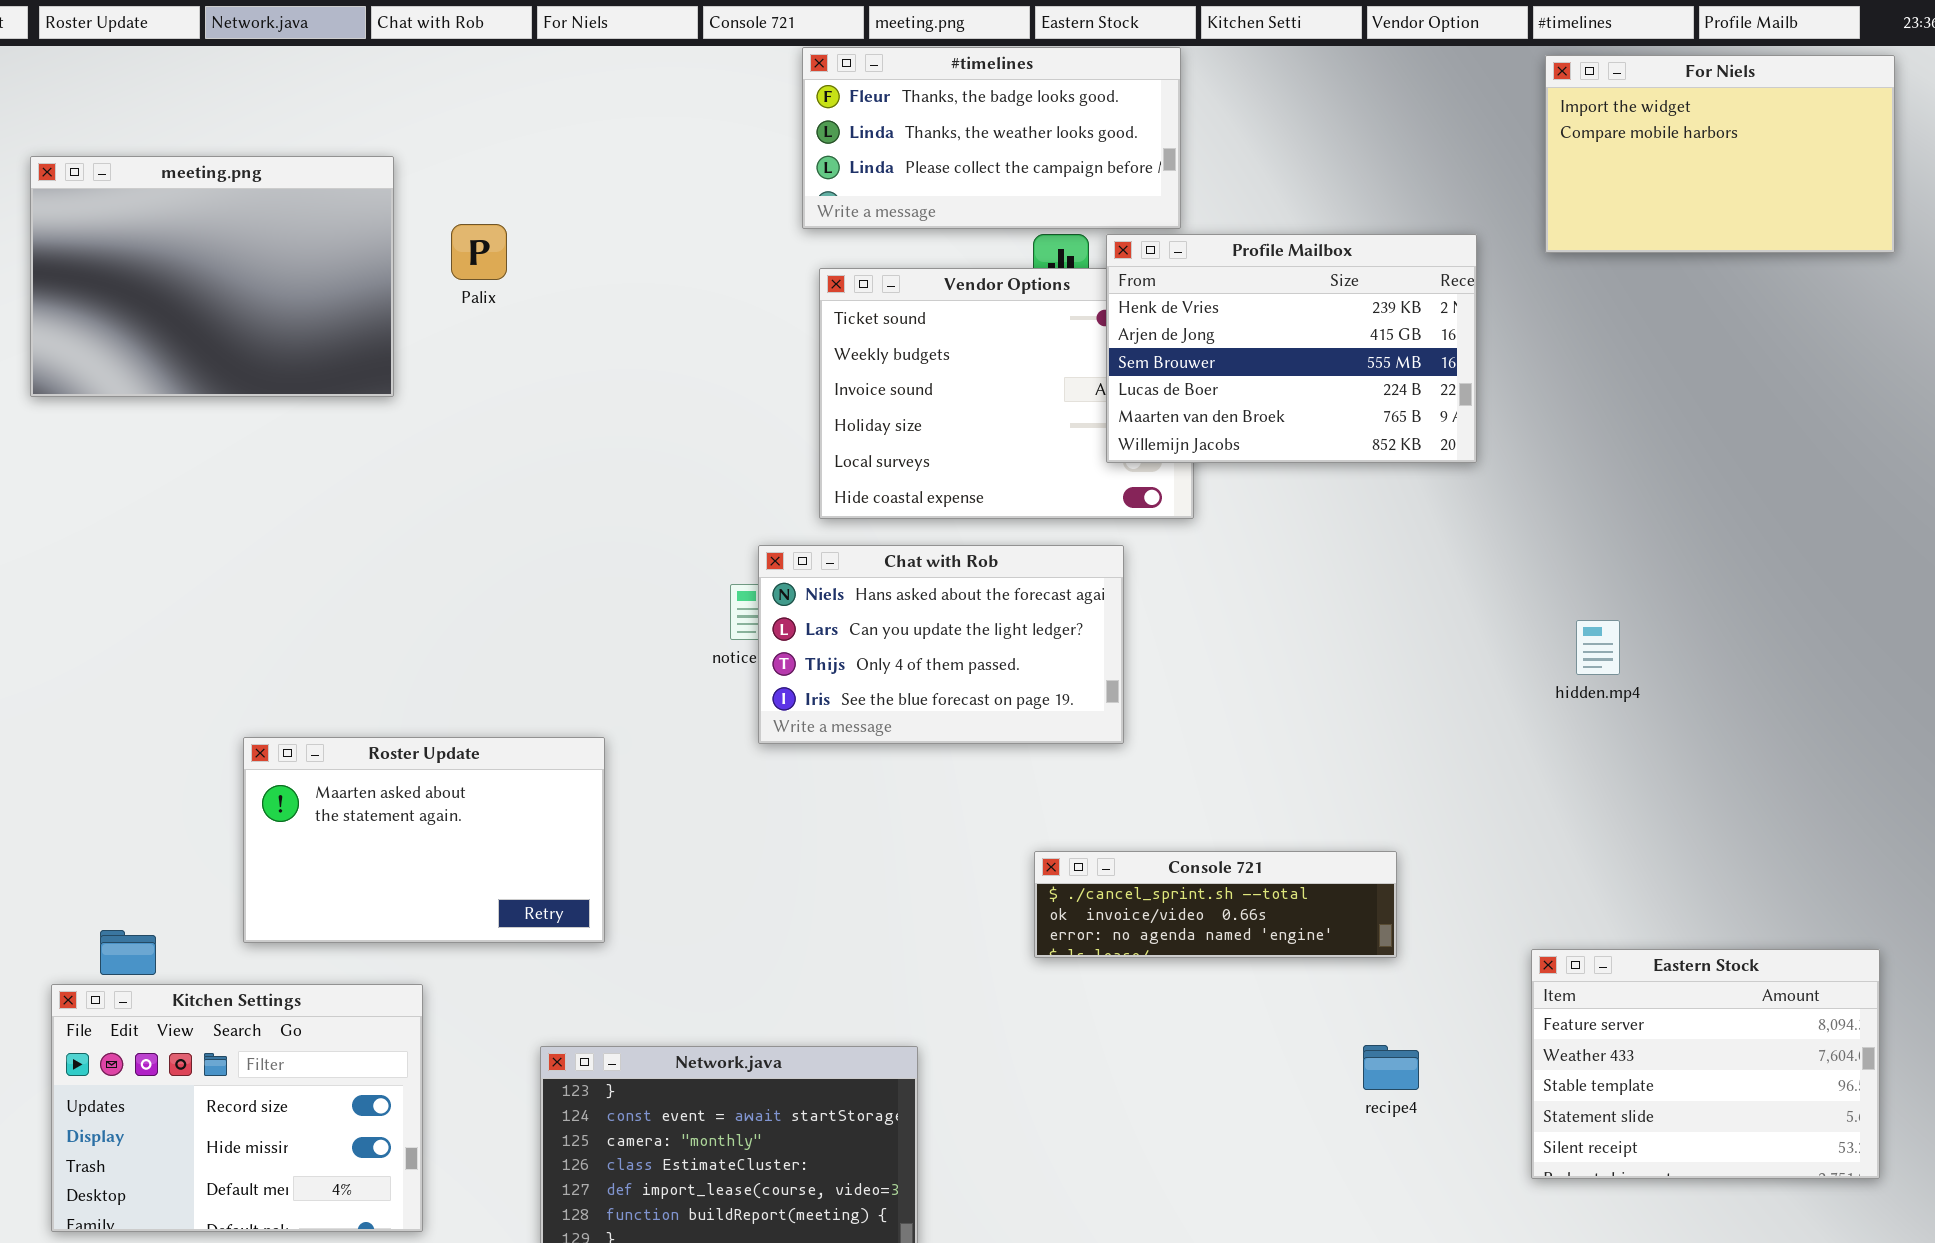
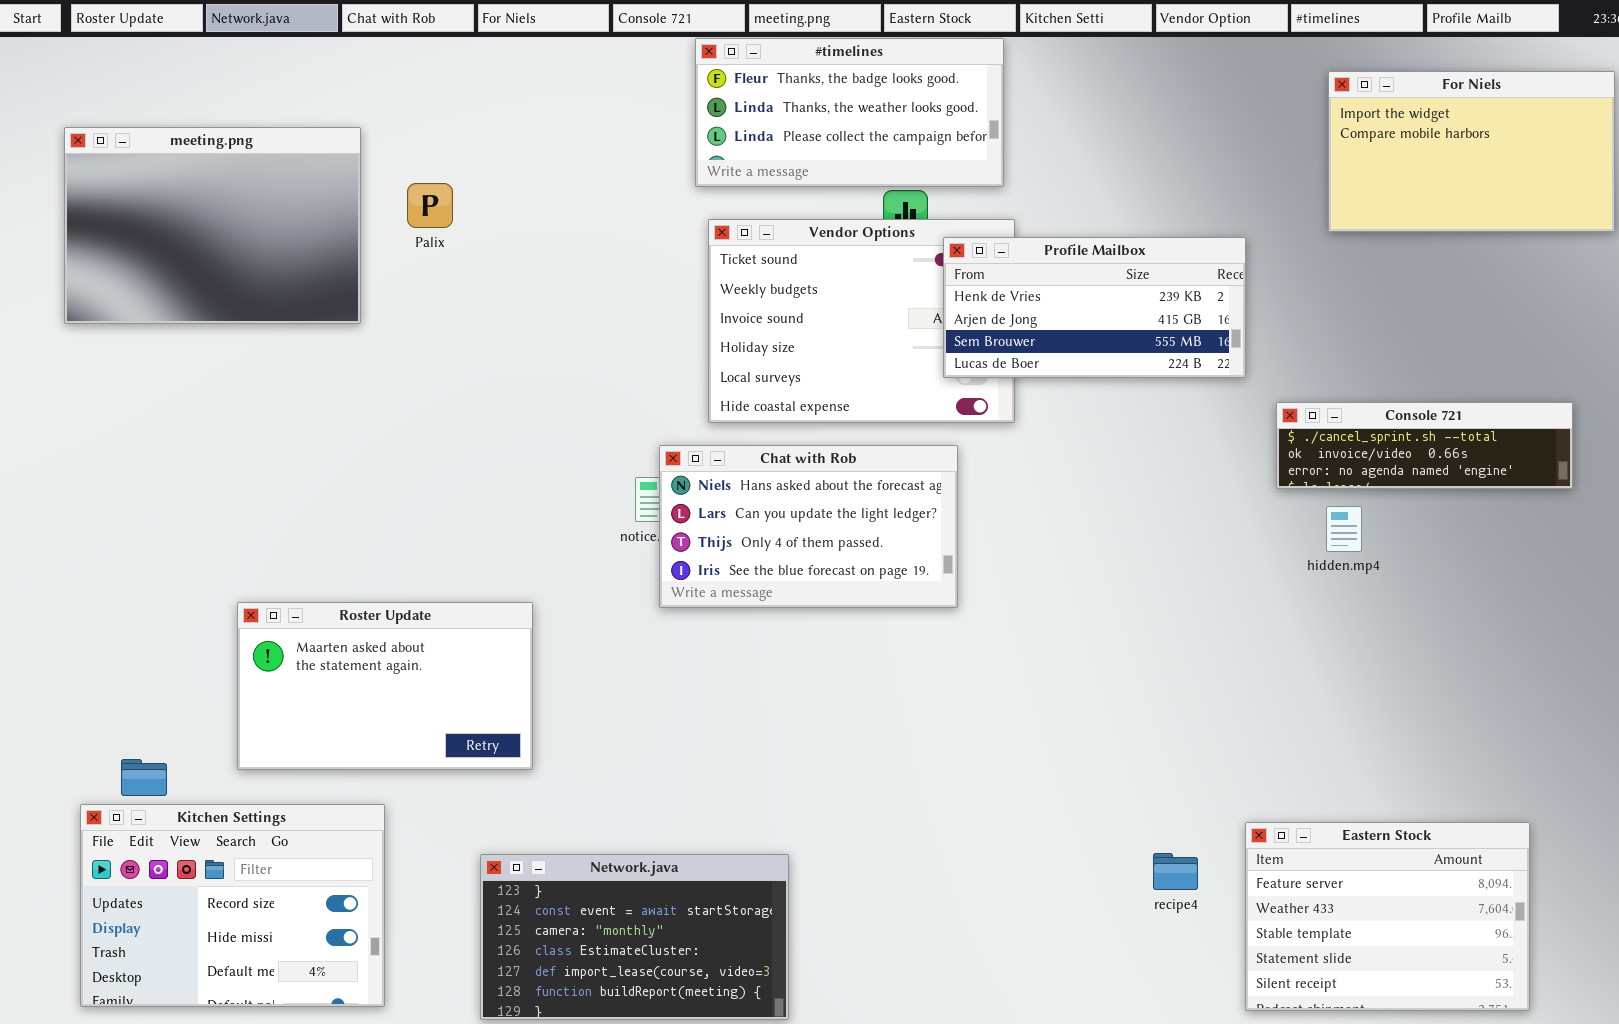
For Niels: [1545,55,1895,253] -> [1328,71,1615,232], moved
Profile Mailbox: [1106,234,1477,463] -> [943,237,1246,378], resized
Console 721: [1034,851,1397,958] -> [1276,402,1573,489], moved
Eastern Stock: [1531,949,1880,1179] -> [1245,822,1530,1011], moved

